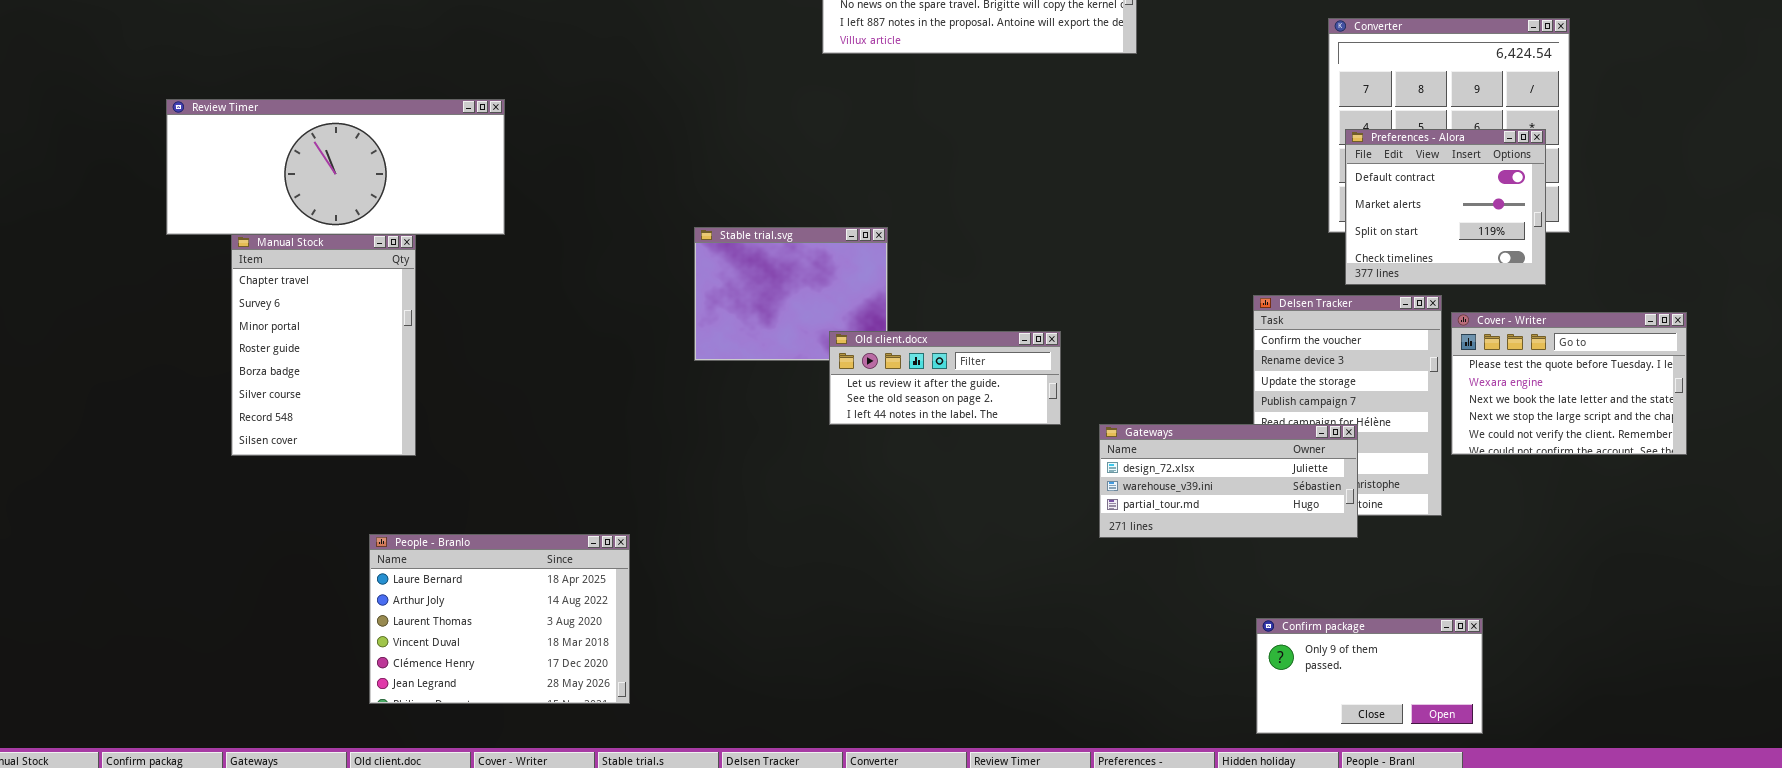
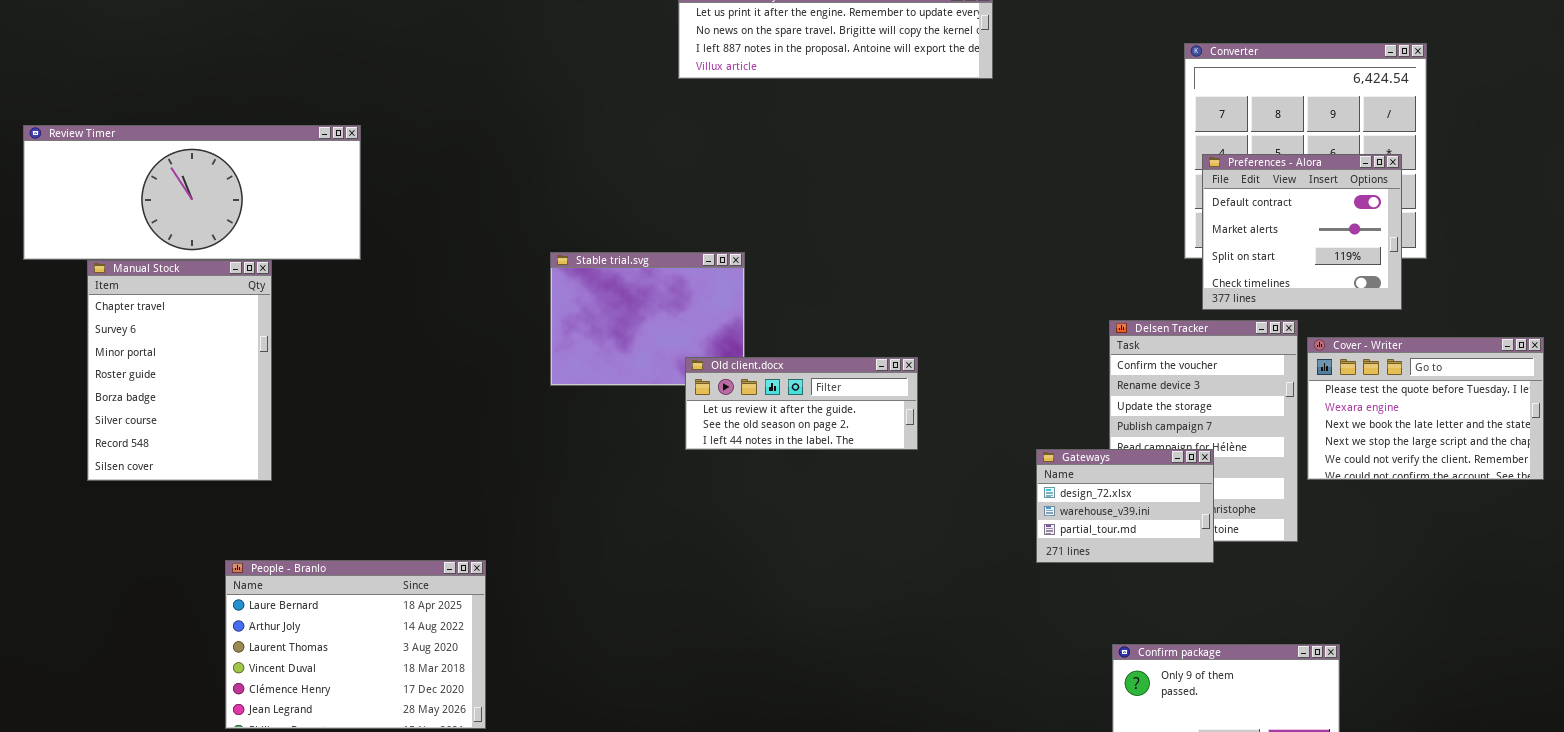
Gateways: [1099,424,1358,538] -> [1036,449,1214,563], resized

